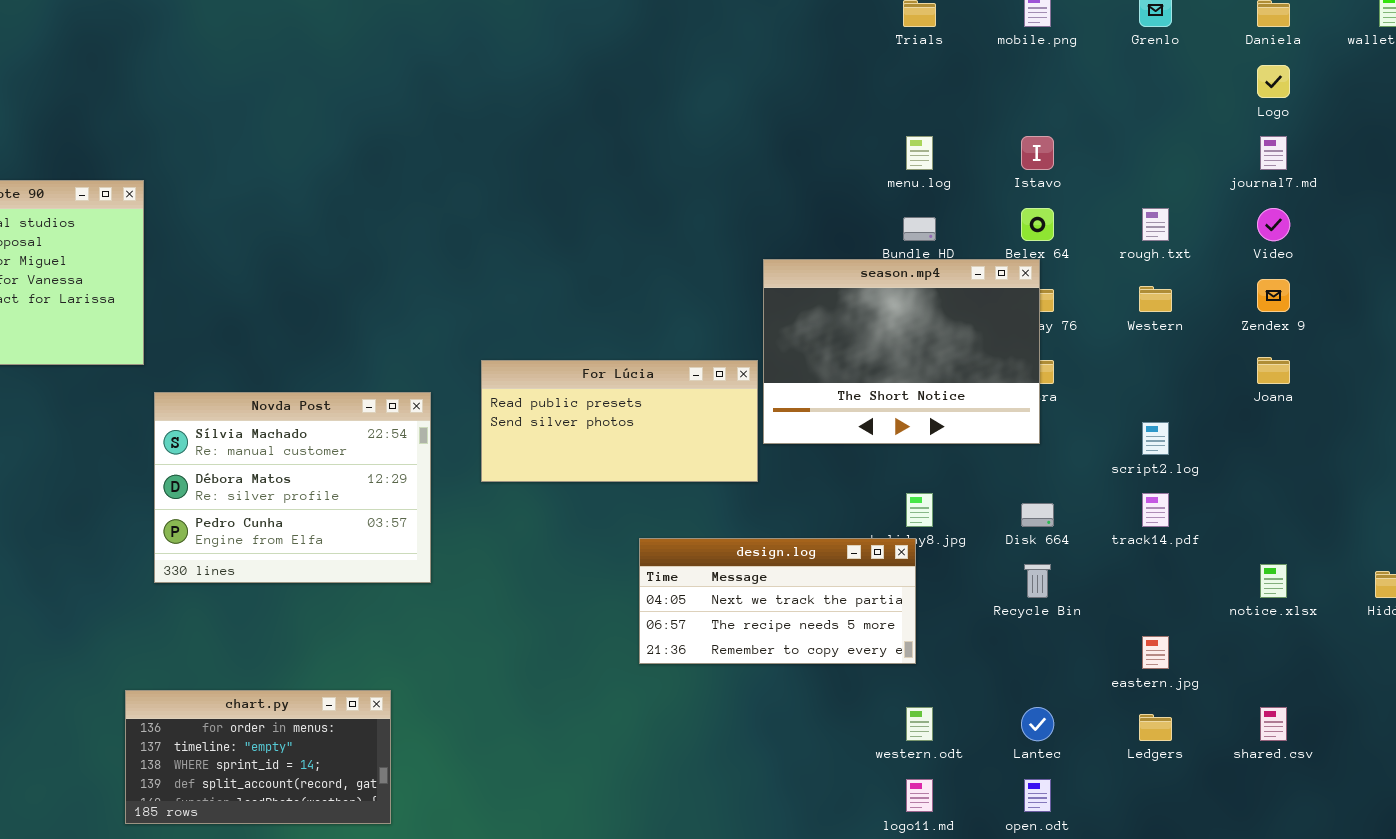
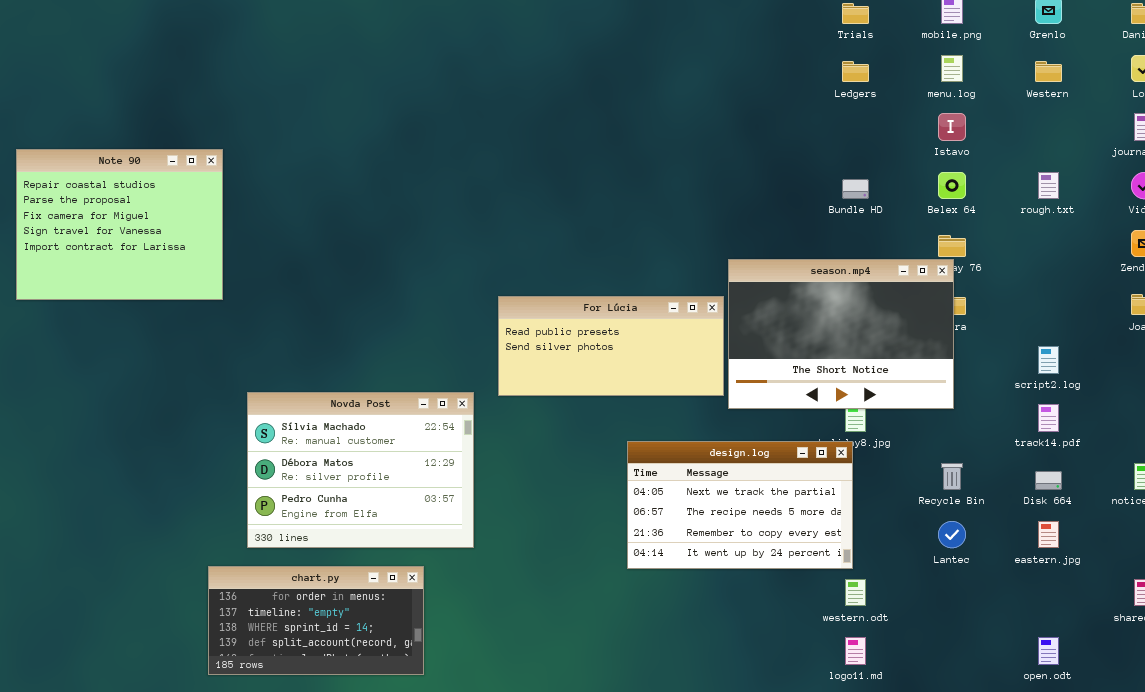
menu.log: [906,136,933,170] -> [941,55,963,82], moved
season.mp4: [763,259,1040,444] -> [728,259,954,409], moved
Western: [1139,286,1172,312] -> [1035,61,1062,82], moved
Novda Post: [154,392,431,583] -> [247,392,474,548], moved
Disk 664: [1021,503,1054,527] -> [1035,471,1062,490], moved
design.log: [639,538,916,664] -> [627,441,853,569], resized
Lantec: [1021,707,1054,741] -> [938,521,966,548], moved
Ledgers: [1139,714,1172,741] -> [842,61,869,82], moved
open.odt: [1024,779,1051,812] -> [1038,637,1059,665], moved

